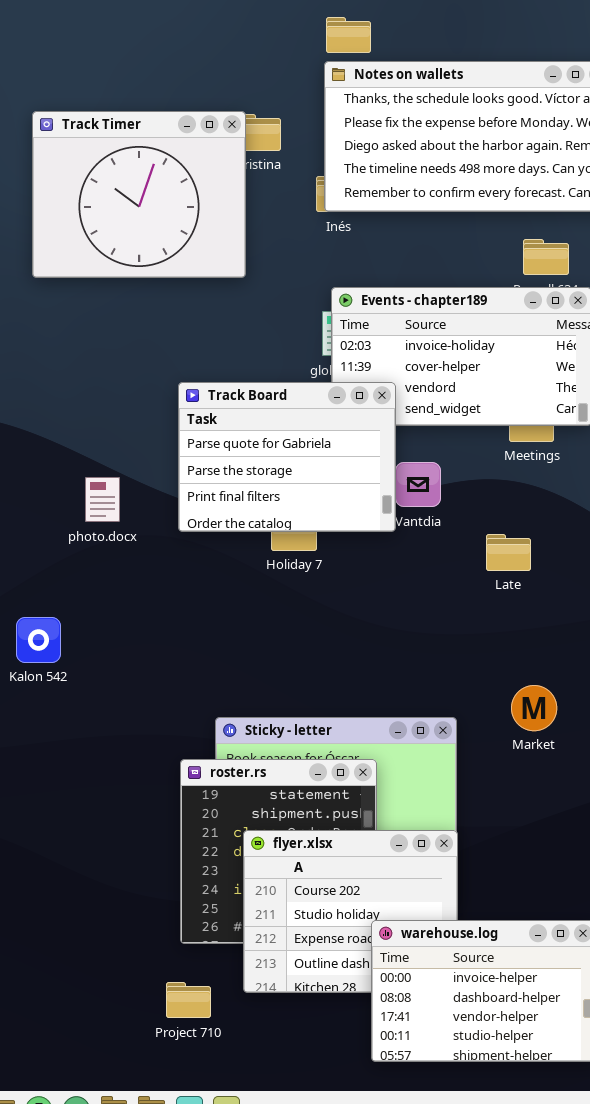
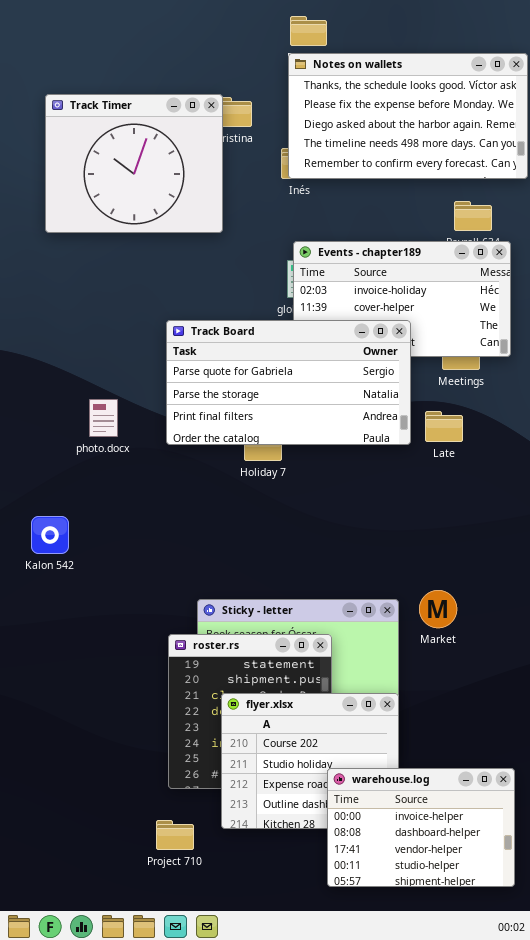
Track Board: [178,382,396,532] -> [166,320,411,445], resized
Late: [486,534,531,571] -> [425,411,463,442], moved
Market: [511,685,557,731] -> [419,590,457,628], moved

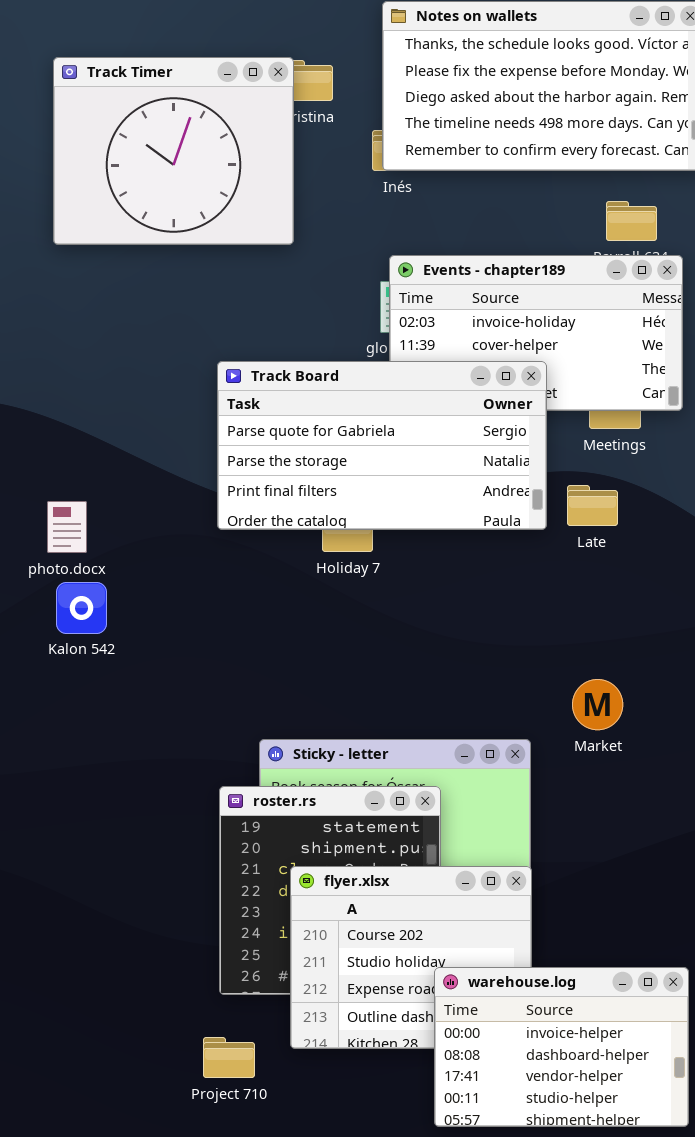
photo.docx: [89,399,118,437] -> [47,501,87,553], moved
Kalon 542: [31,516,69,554] -> [56,582,107,634], moved
Market: [419,590,457,628] -> [572,679,623,730], moved

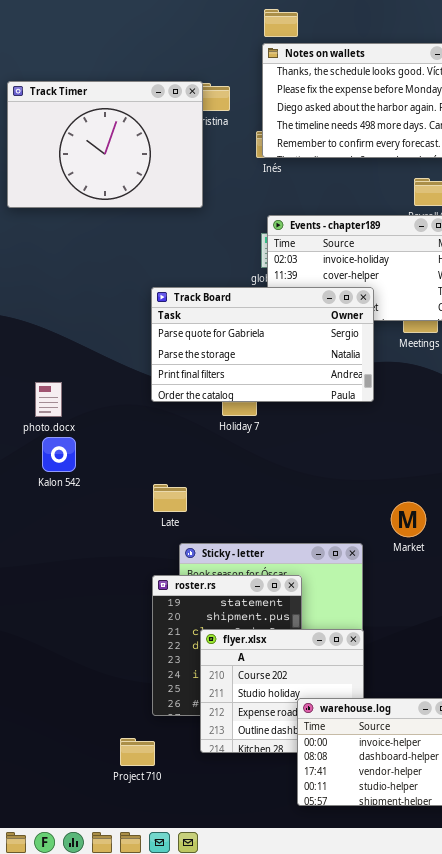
Track Timer: [53,57,294,245] -> [7,81,203,208], resized
Late: [567,485,618,526] -> [153,484,187,512], moved
Project 710: [203,1037,255,1078] -> [120,738,155,766], moved

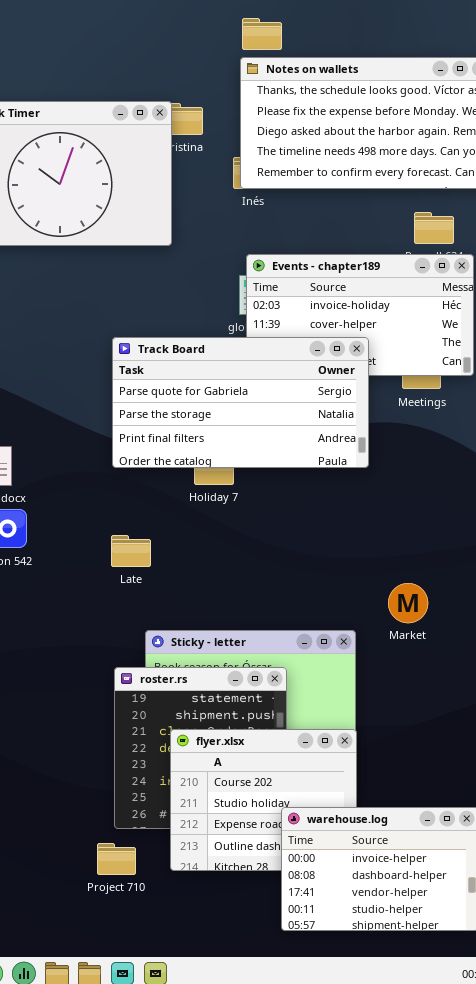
Late: [153,484,187,512] -> [111,535,151,567], moved
Project 710: [120,738,155,766] -> [97,843,136,875], moved

